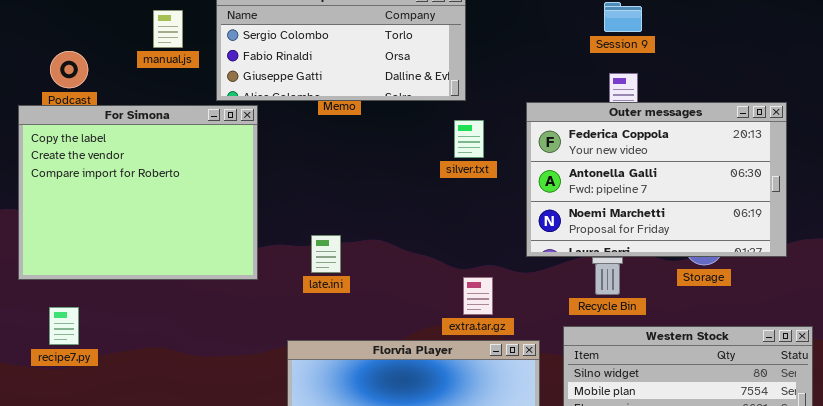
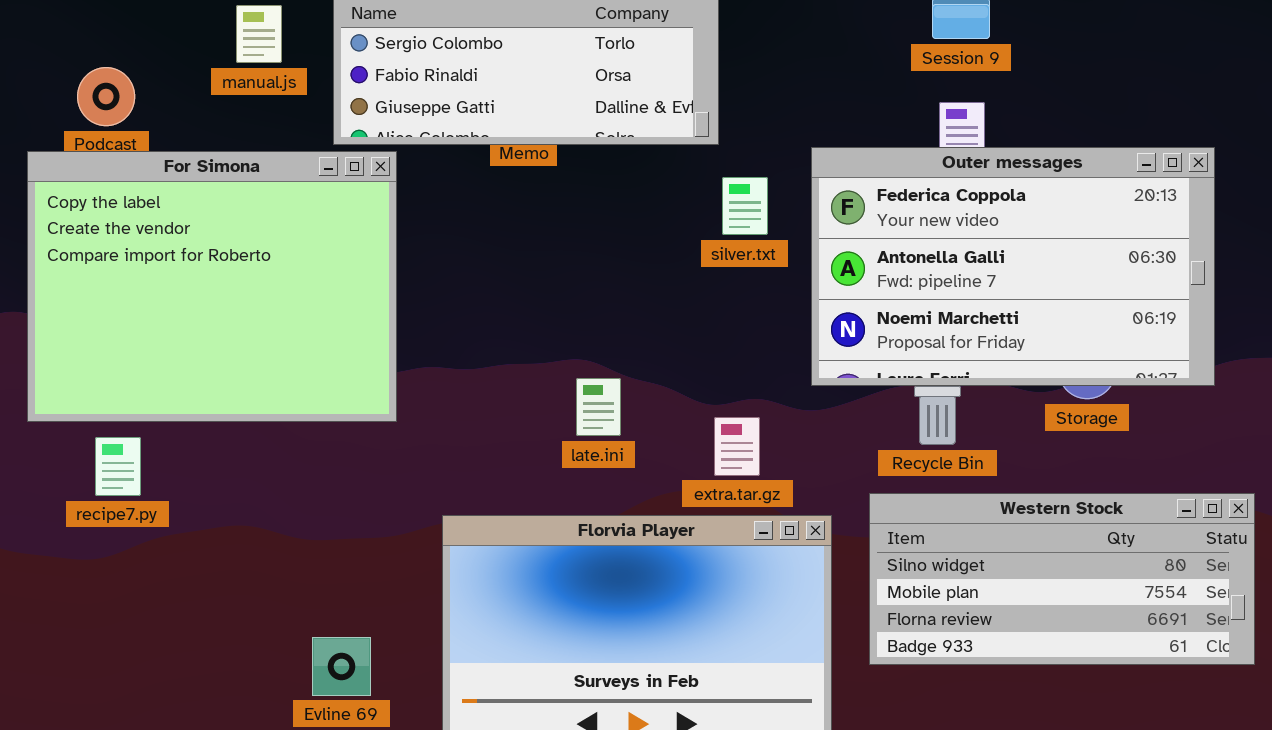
silver.txt: [454,120,484,158] -> [722,177,768,235], moved
late.ini: [311,235,341,273] -> [576,378,621,436], moved
recipe7.py: [49,307,79,345] -> [95,437,141,496], moved

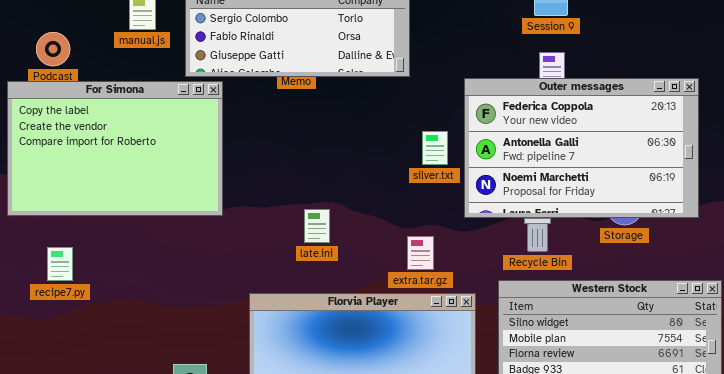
For Simona: [27,151,397,422] -> [7,81,223,216], resized
silver.txt: [722,177,768,235] -> [422,131,448,165], moved
late.ini: [576,378,621,436] -> [304,209,330,243], moved

